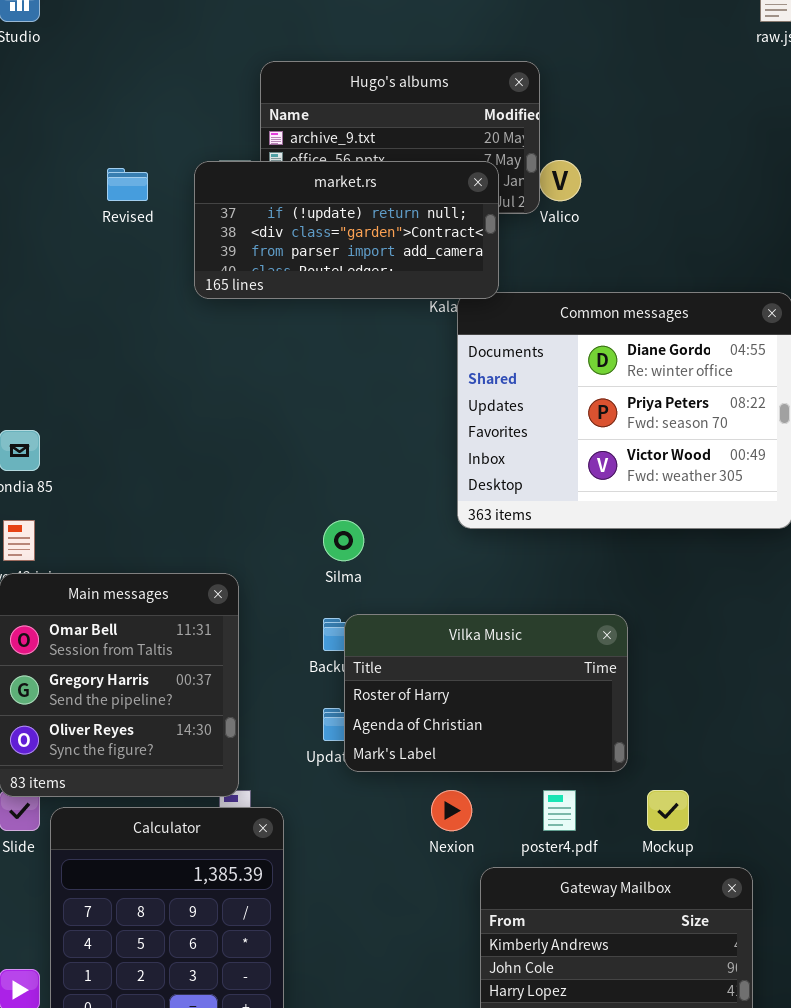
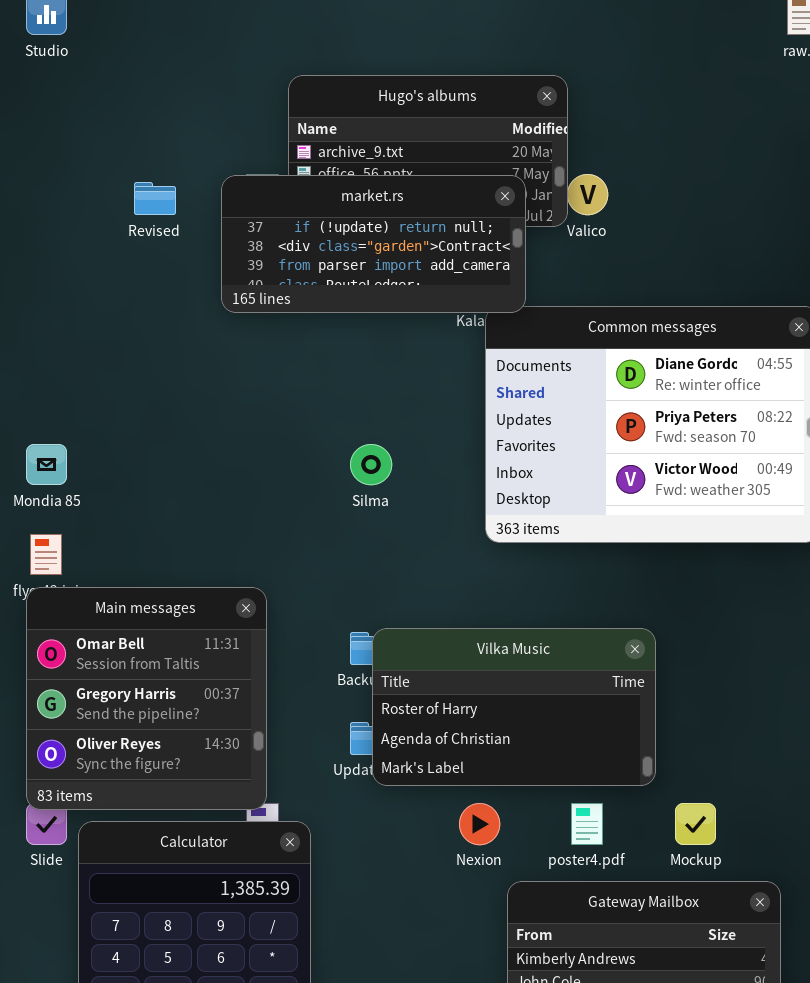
Silma: [323,520,364,561] -> [350,444,392,485], moved

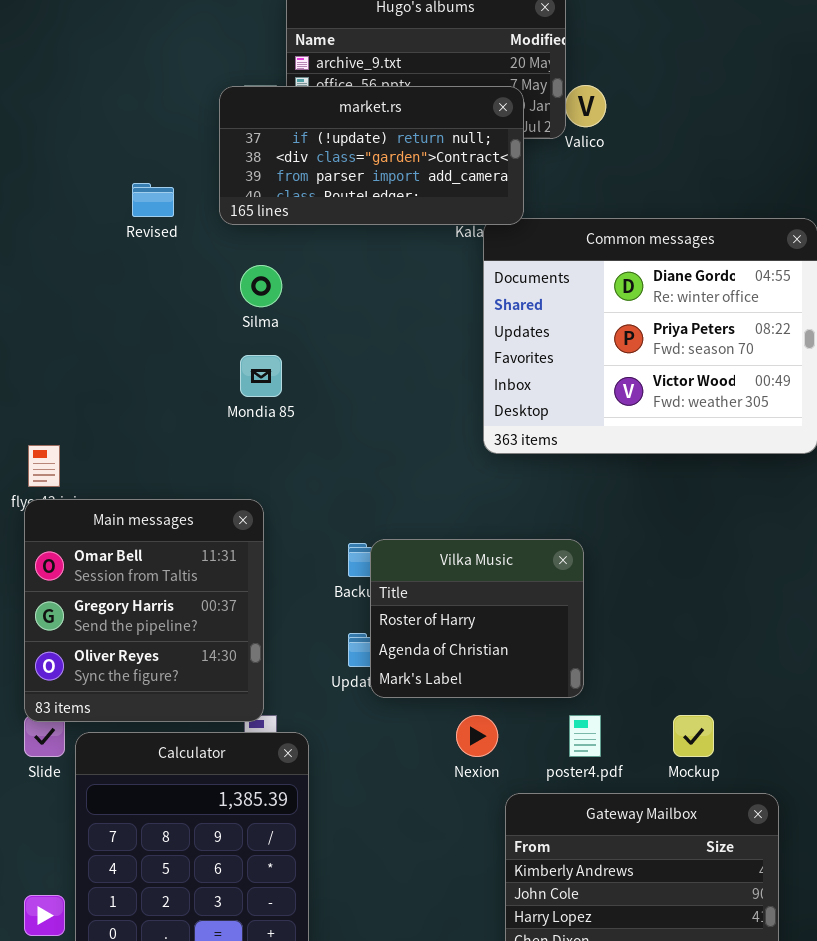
Revised: [134,182,176,215] -> [132,183,174,217], moved
Mondia 85: [26,444,67,485] -> [240,355,282,397], moved
Silma: [350,444,392,485] -> [240,265,282,307], moved
Vilka Music: [372,628,656,786] -> [370,539,584,698], resized

